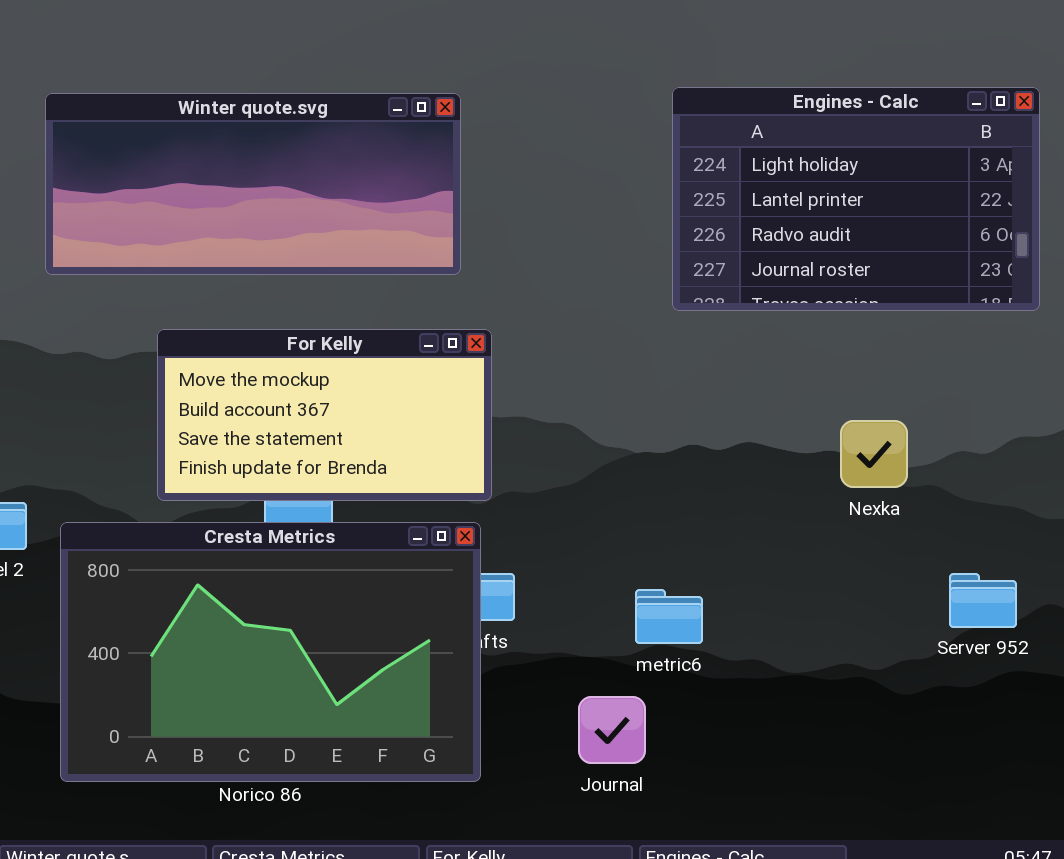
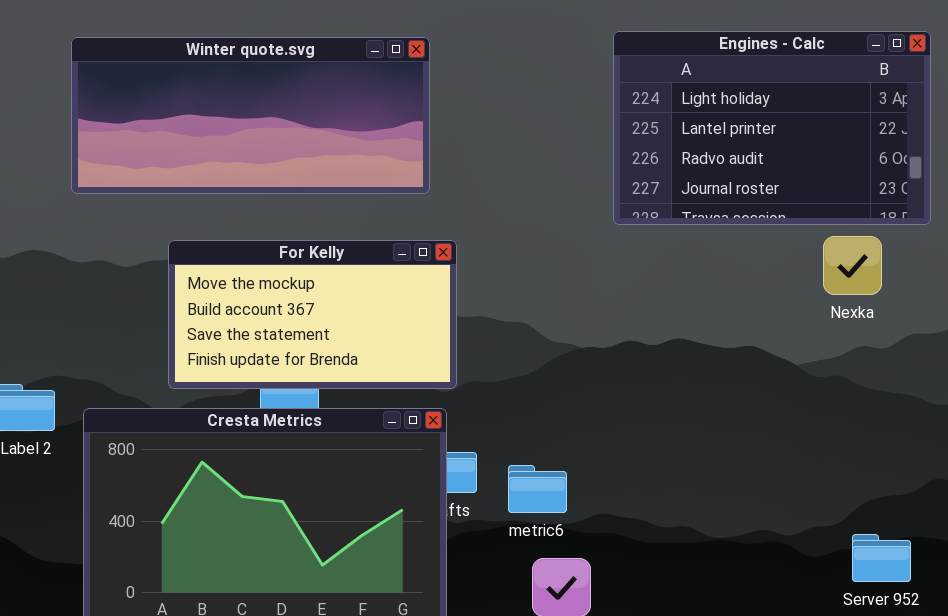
Nexka: [840,420,908,488] -> [823,236,882,295], moved
Server 952: [949,573,1017,628] -> [852,534,911,582], moved
metric6: [635,589,703,644] -> [508,465,567,513], moved

